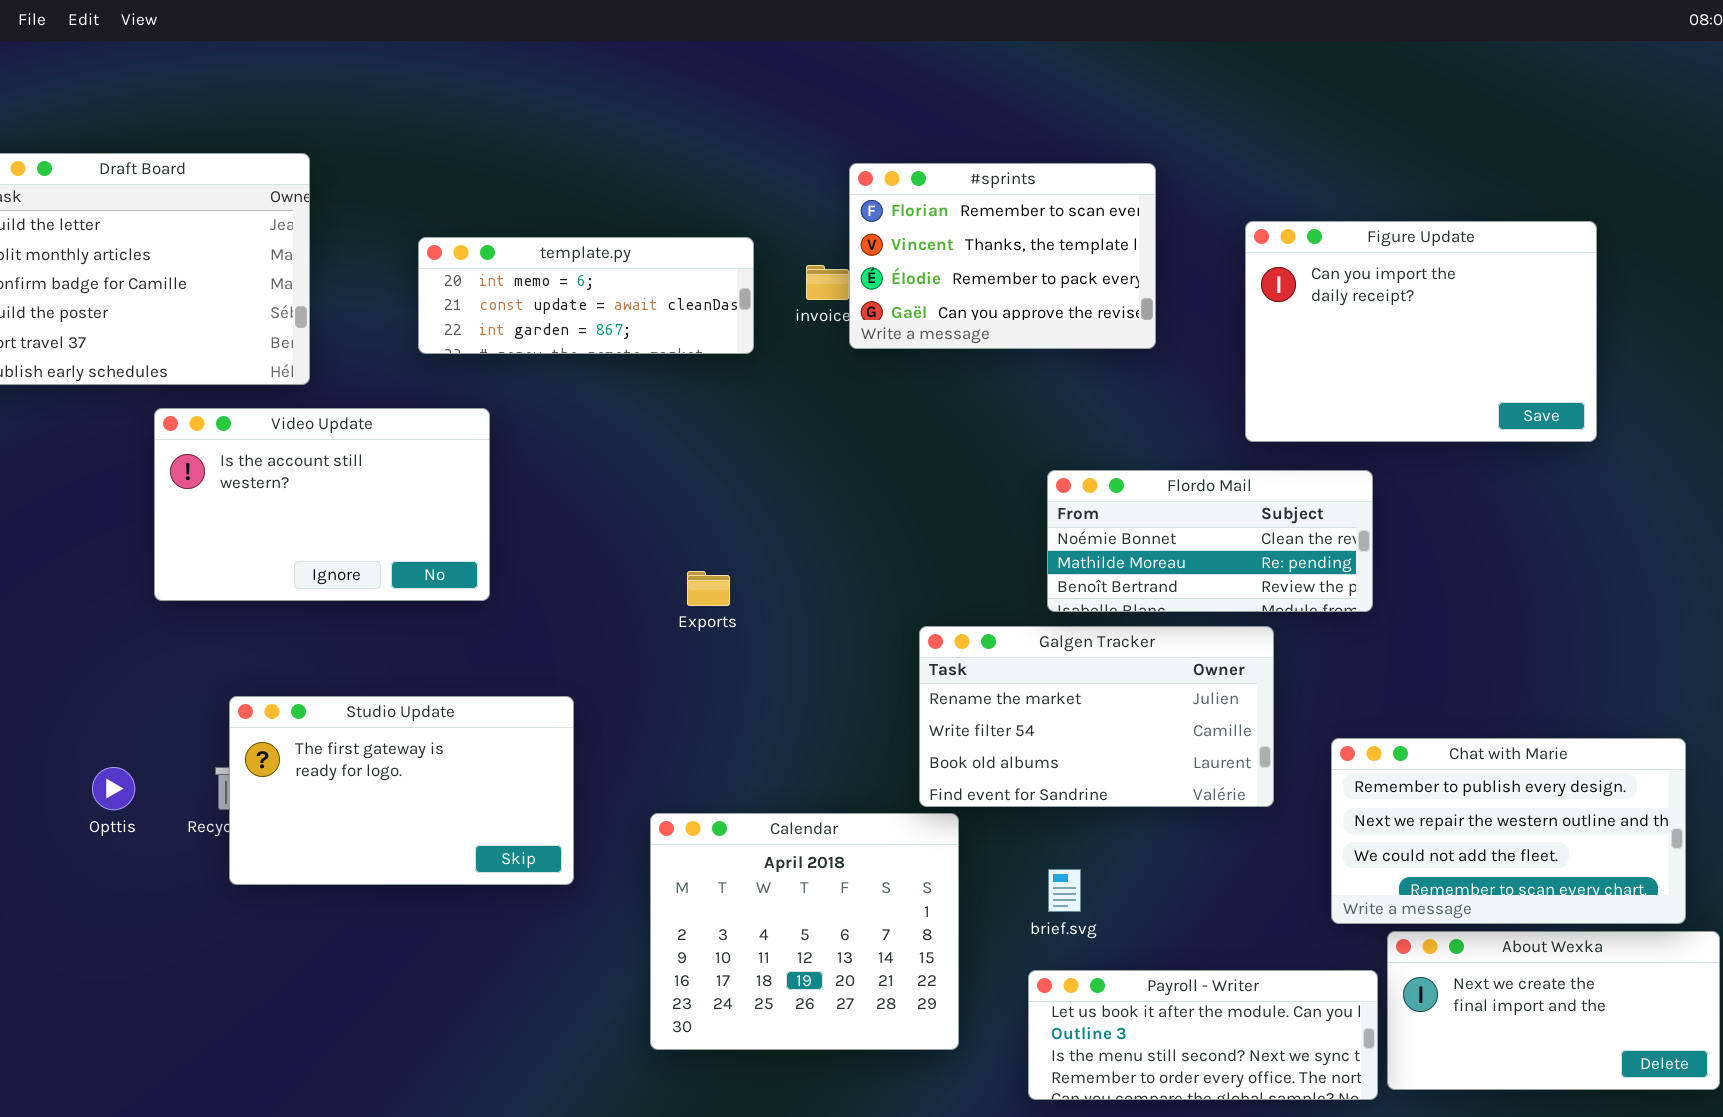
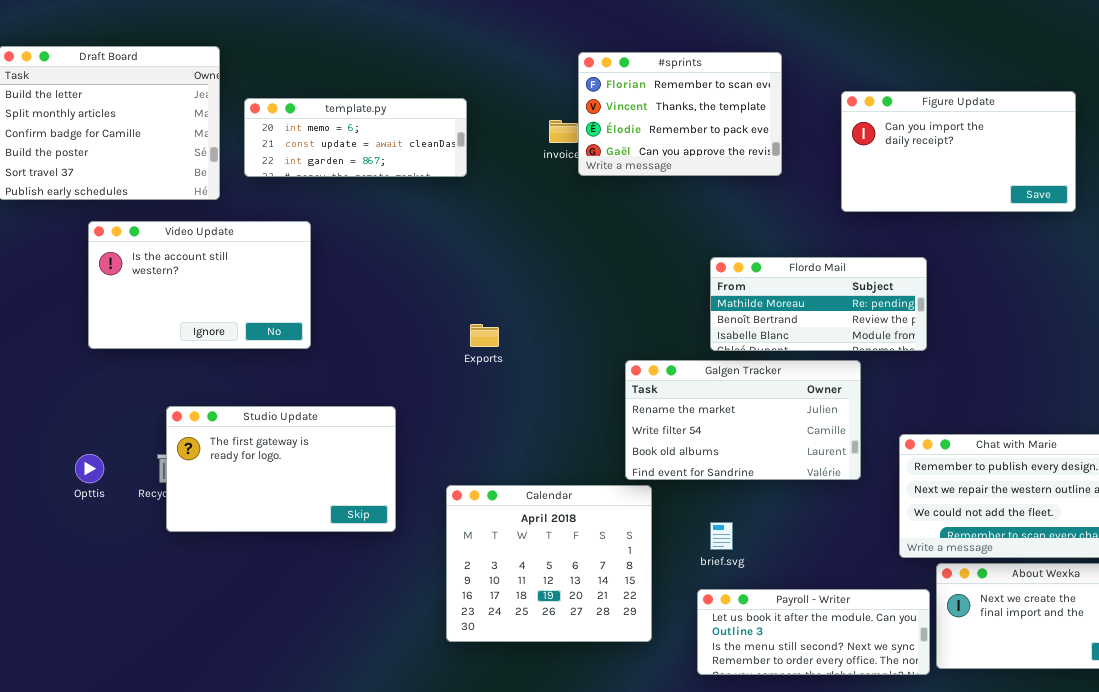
Figure Update: [1245,221,1597,442] -> [841,91,1076,212], resized
template.py: [418,237,754,354] -> [244,98,467,177], moved
Video Update: [154,408,490,601] -> [88,221,311,349], moved
Flordo Mail: [1047,470,1373,612] -> [710,257,927,351], scrolled down 1 row

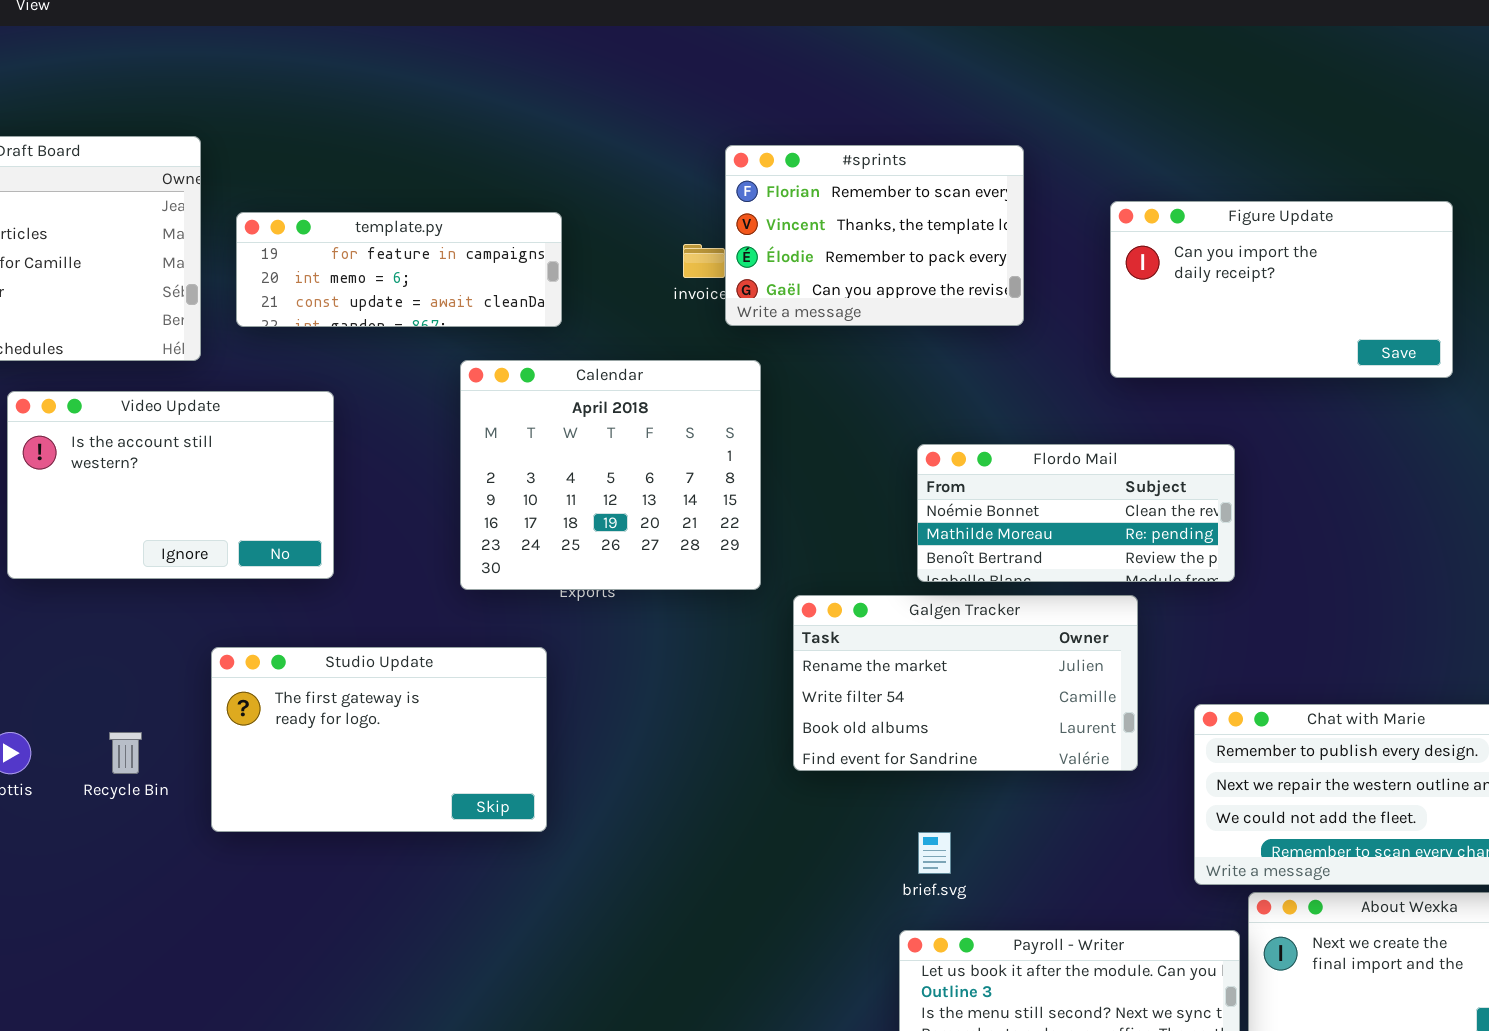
template.py: [244,98,467,177] -> [236,212,562,327], scrolled up 1 row
Flordo Mail: [710,257,927,351] -> [917,444,1235,582], scrolled up 1 row
Studio Update: [166,406,396,532] -> [211,647,547,832], moved
Calendar: [446,485,652,642] -> [460,360,761,590], moved

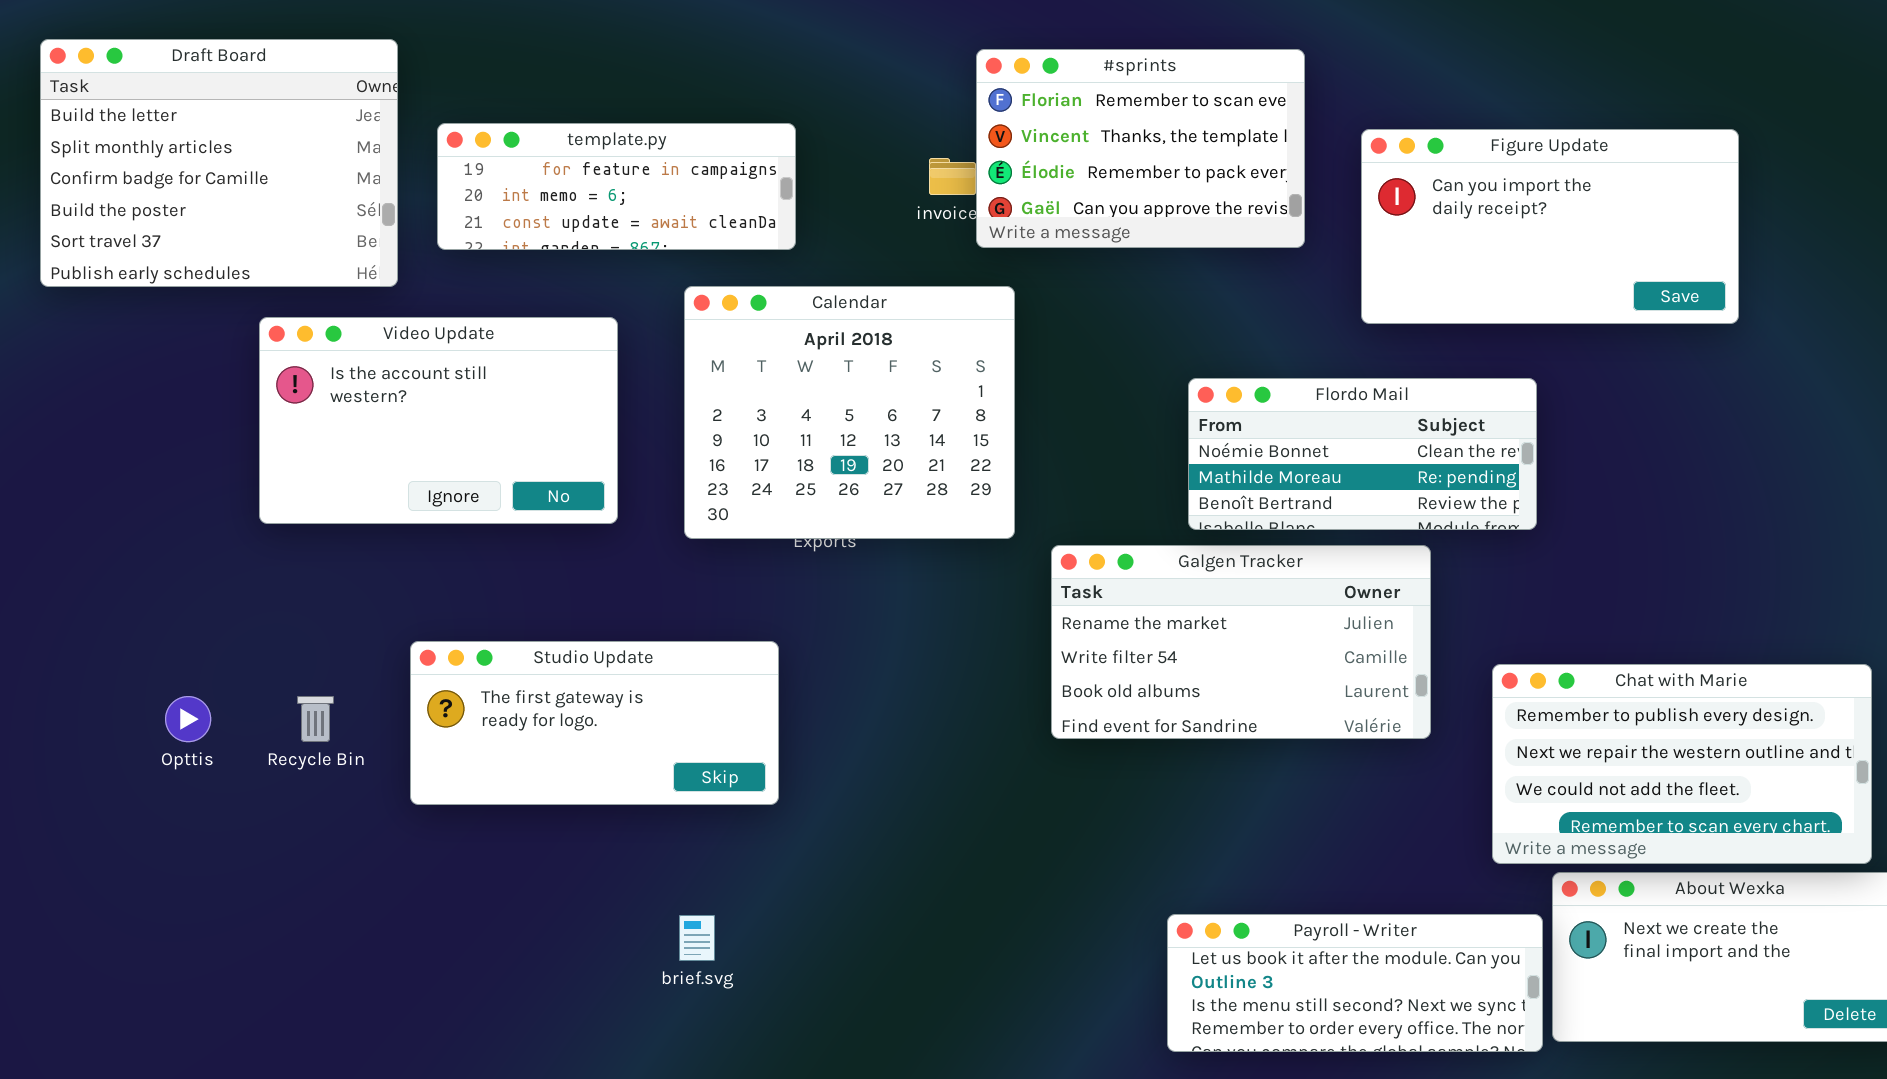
Figure Update: [1110,201,1453,378] -> [1361,129,1739,324], moved
Video Update: [7,391,334,579] -> [259,317,618,524], moved
Studio Update: [211,647,547,832] -> [410,641,779,805], resized
brief.svg: [918,832,951,874] -> [679,915,715,961], moved

